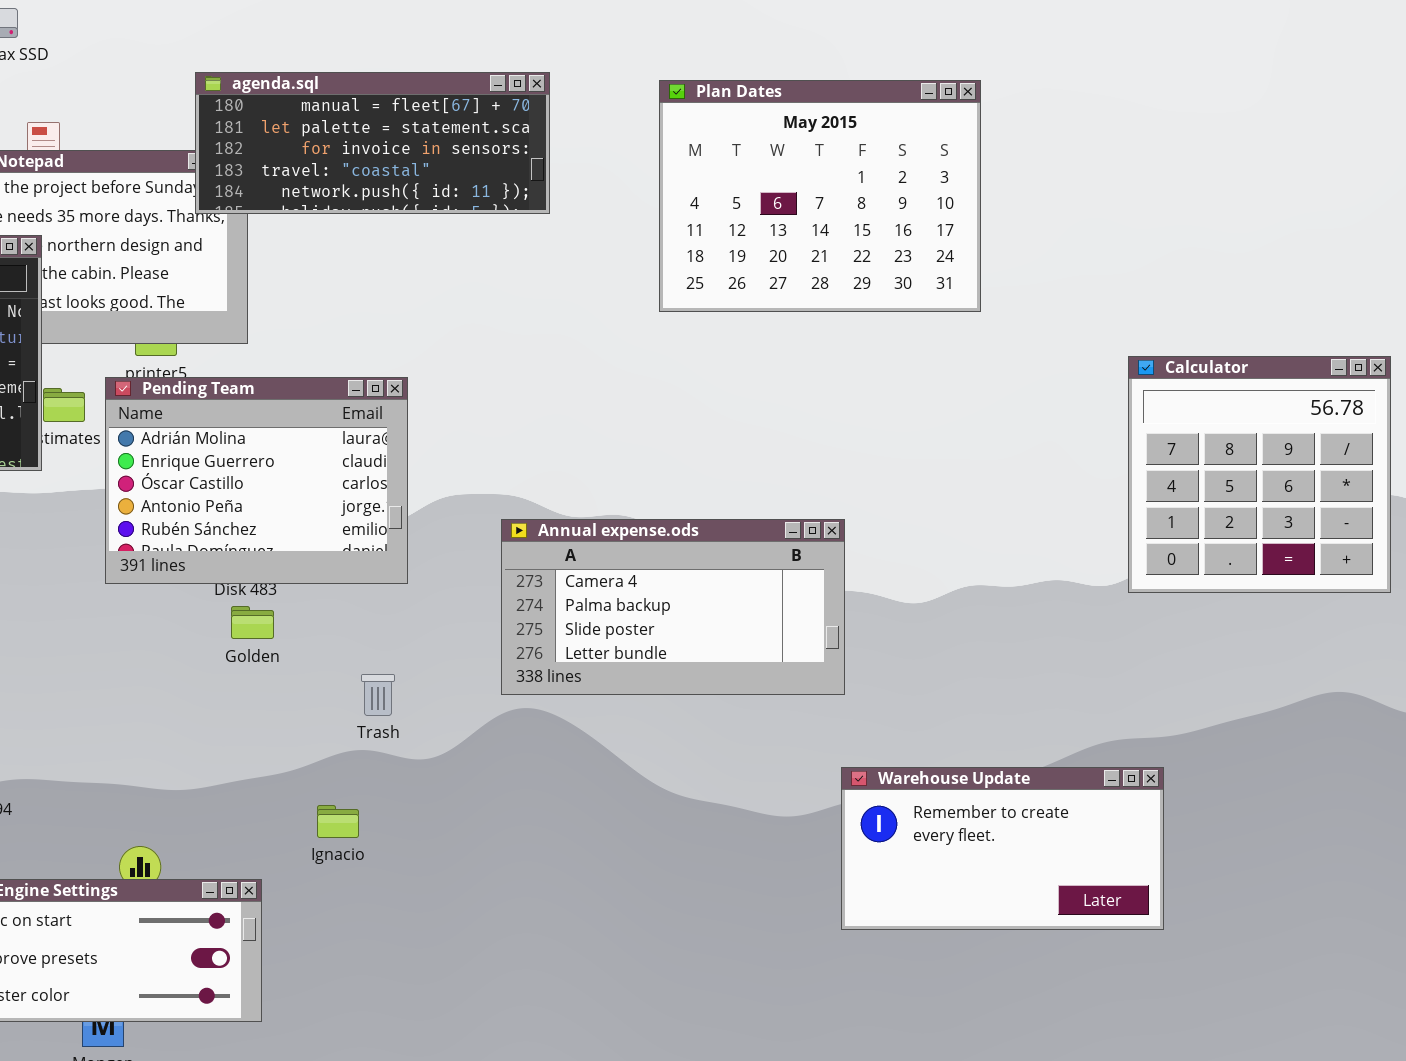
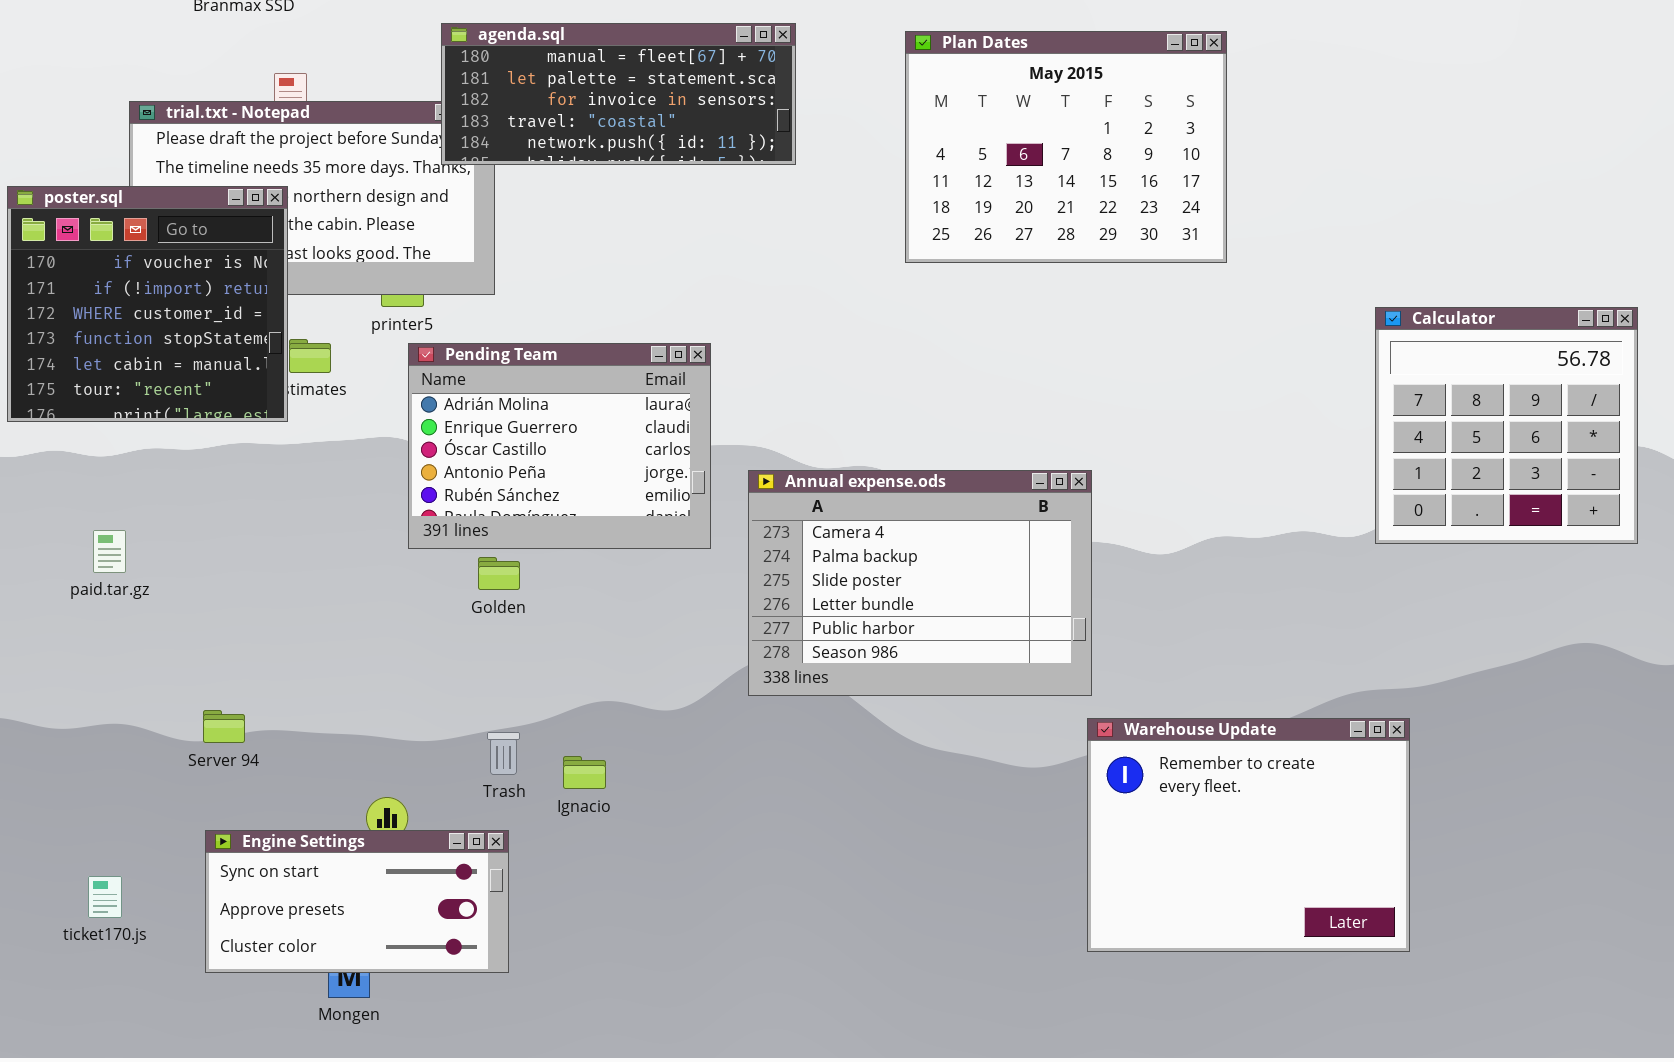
Pending Team: [105,377,408,584] -> [408,343,711,549], moved
Annual expense.ods: [501,519,845,695] -> [748,470,1092,696], resized
Trash: [361,674,395,716] -> [487,732,520,775], moved
Warehouse Update: [841,767,1164,930] -> [1087,718,1410,952], resized

